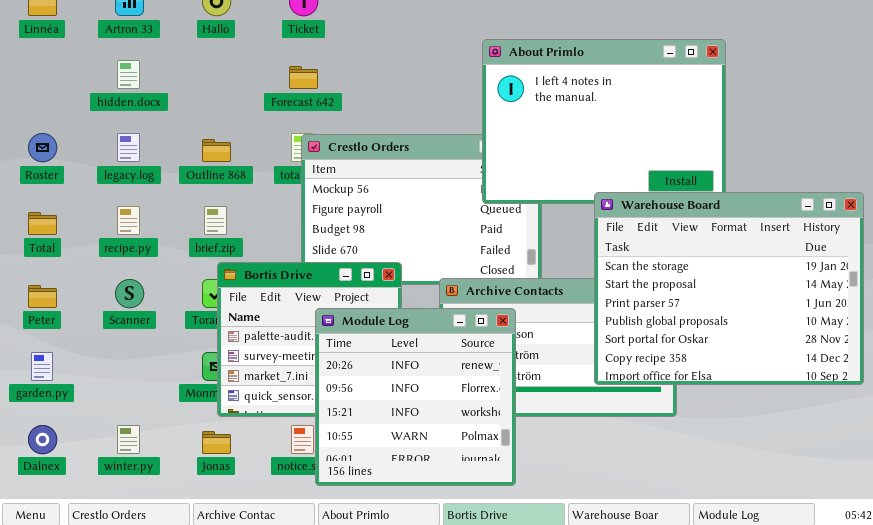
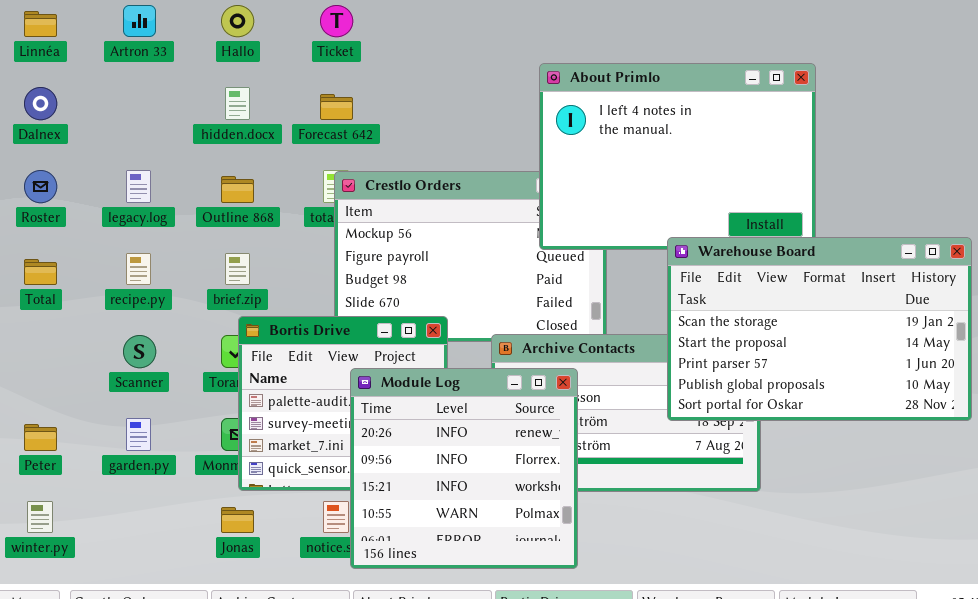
hidden.docx: [117,60,140,89] -> [225,87,250,120], moved
Warehouse Board: [594,192,864,385] -> [667,237,972,421], resized
Peter: [28,285,57,308] -> [24,424,57,451], moved
garden.py: [31,352,53,381] -> [126,418,151,451], moved
Dalnex: [28,425,57,454] -> [24,87,57,120], moved
winter.py: [117,425,140,454] -> [27,501,53,533], moved

